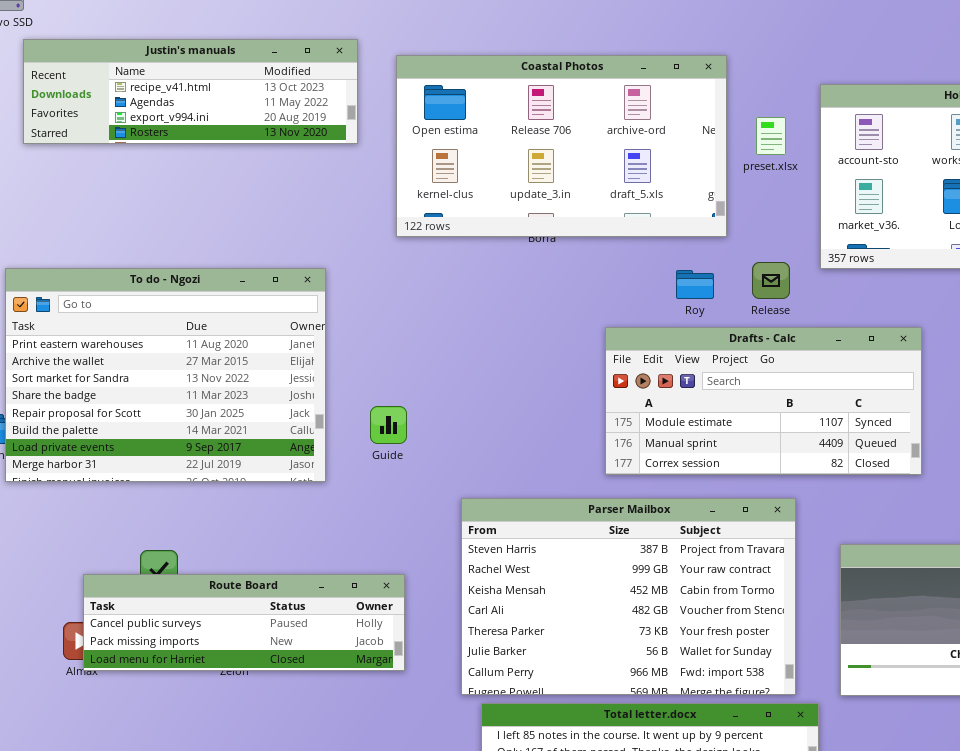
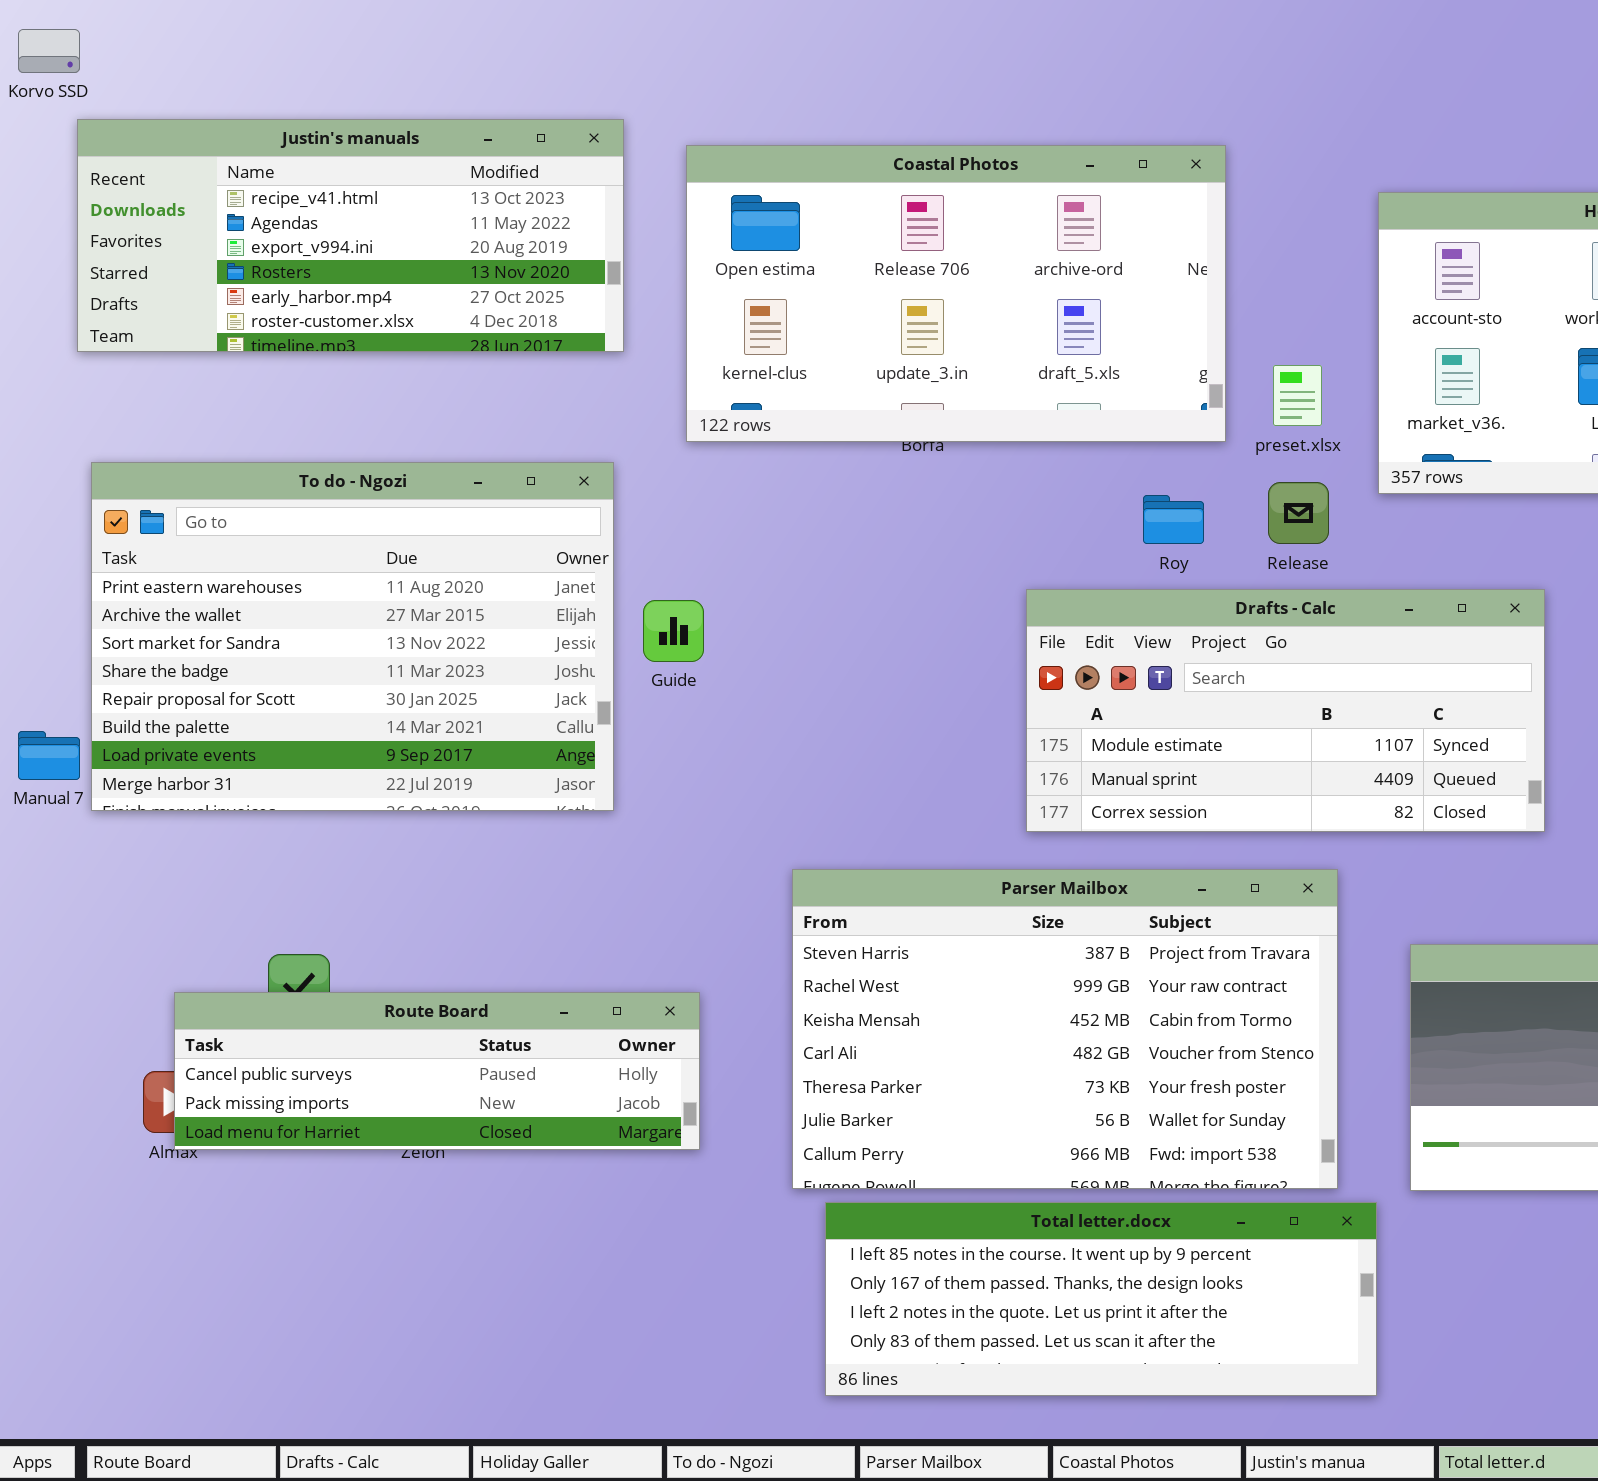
Justin's manuals: [23,39,358,144] -> [77,119,624,352], resized
preset.xlsx: [756,117,786,155] -> [1273,365,1322,426], moved
To do - Ngozi: [5,268,326,482] -> [91,462,614,811], moved
Guide: [370,406,407,444] -> [643,600,704,662], moved

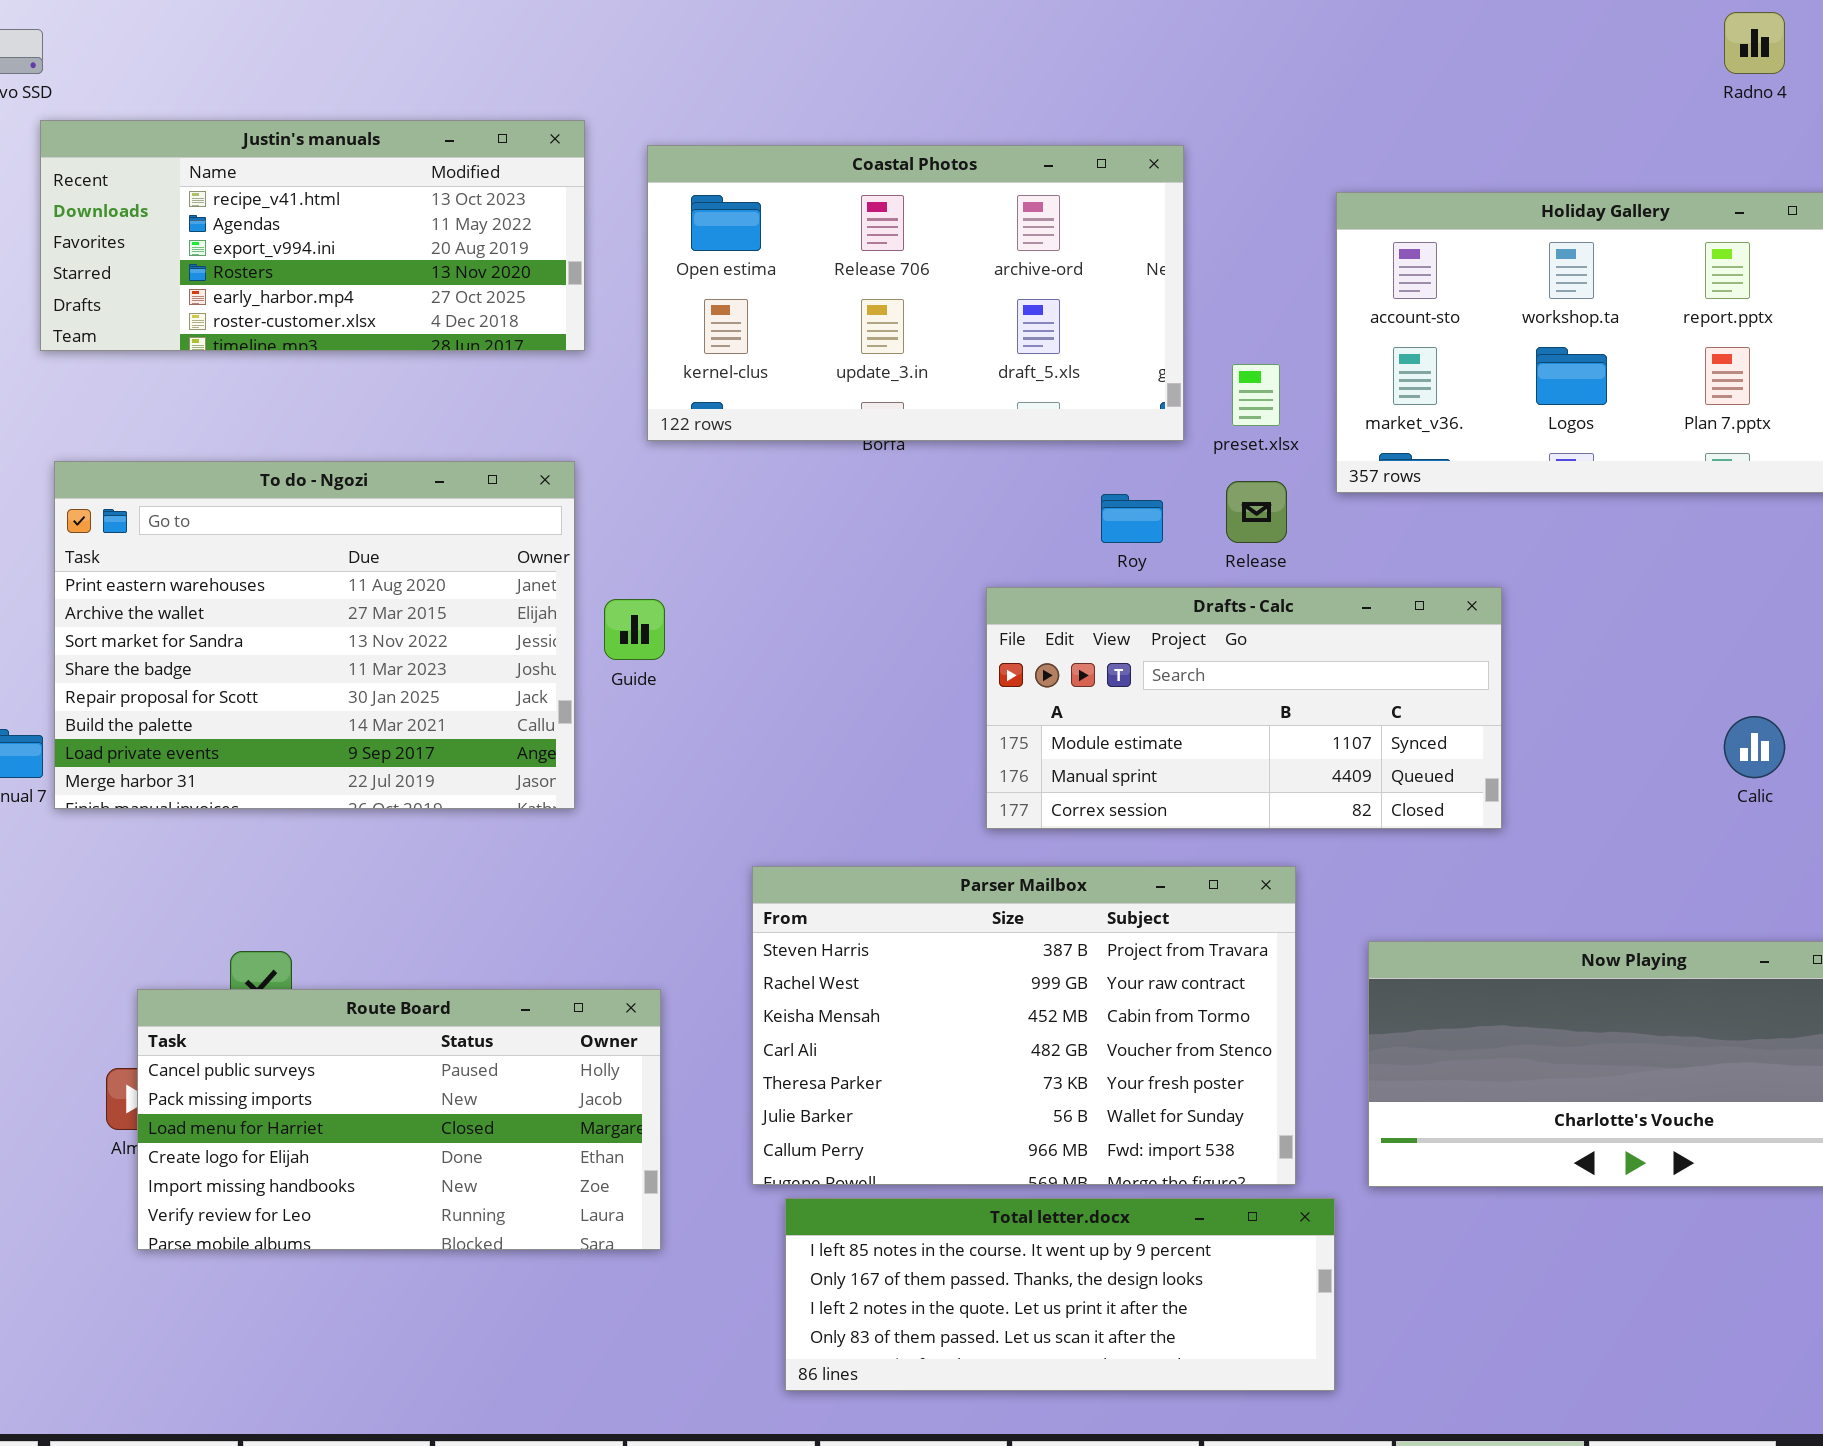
Route Board: [174,992,700,1150] -> [137,989,661,1250], resized

